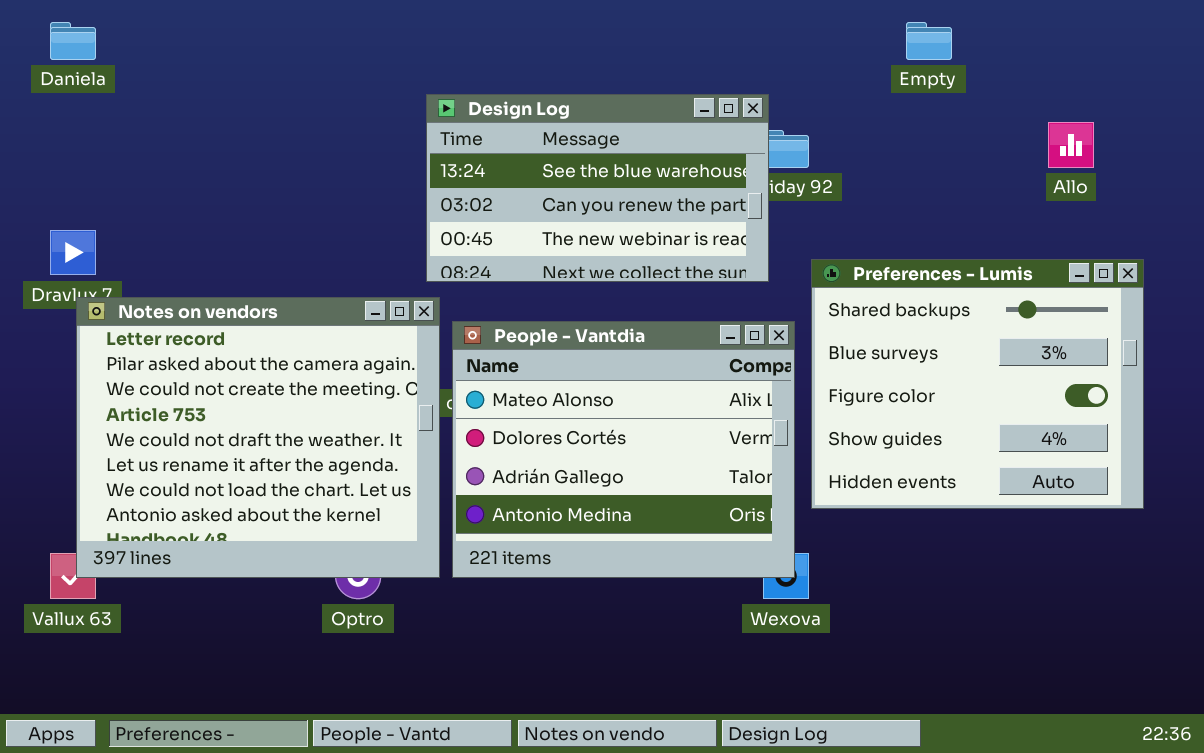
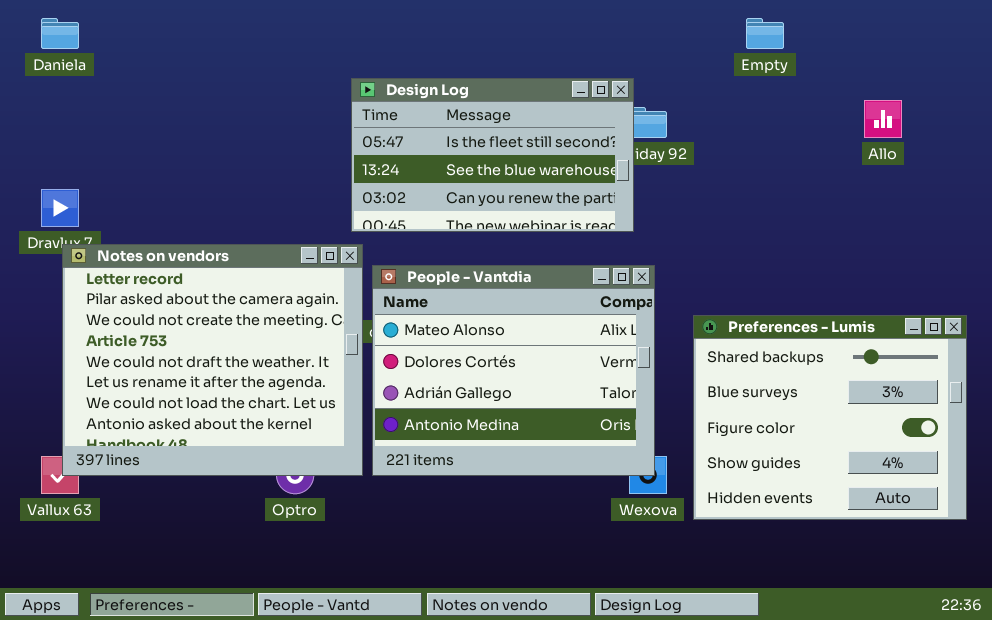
Design Log: [426,94,769,282] -> [351,78,634,232], scrolled up 1 row
Preferences - Lumis: [811,259,1144,509] -> [693,315,967,520], moved

